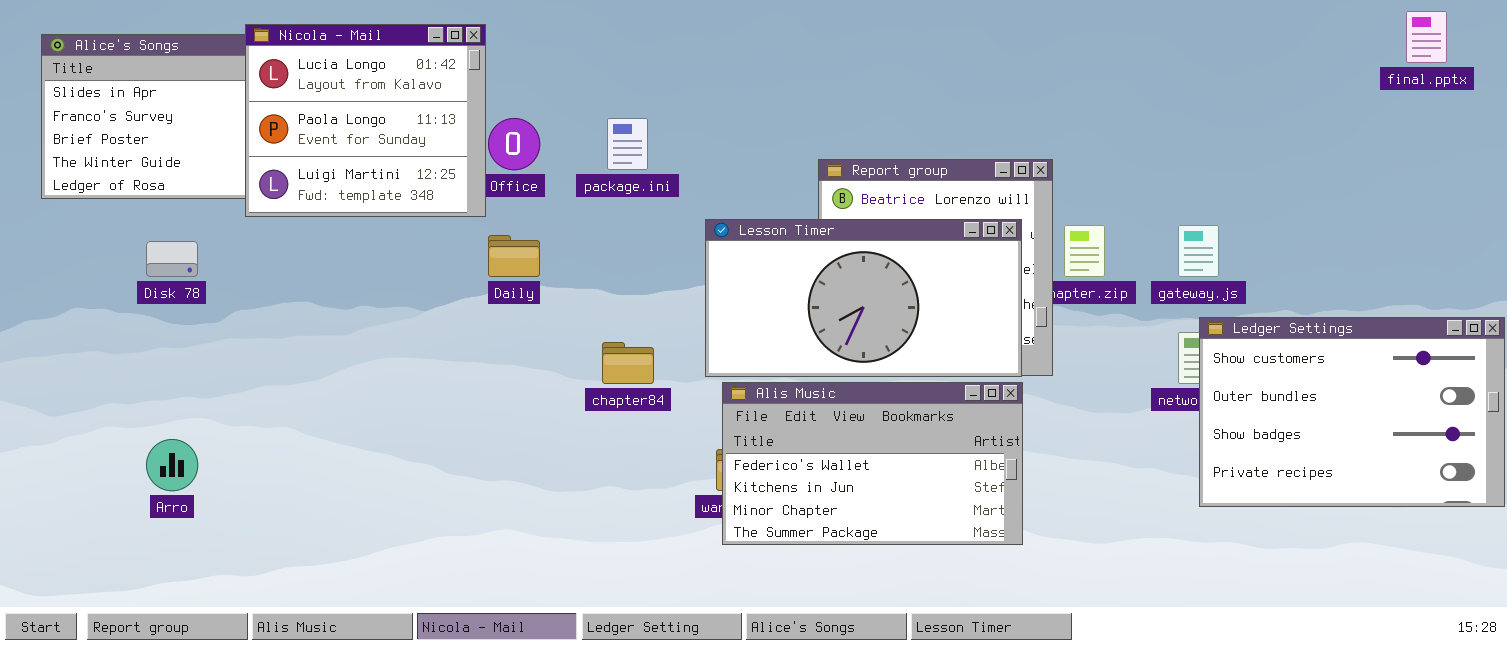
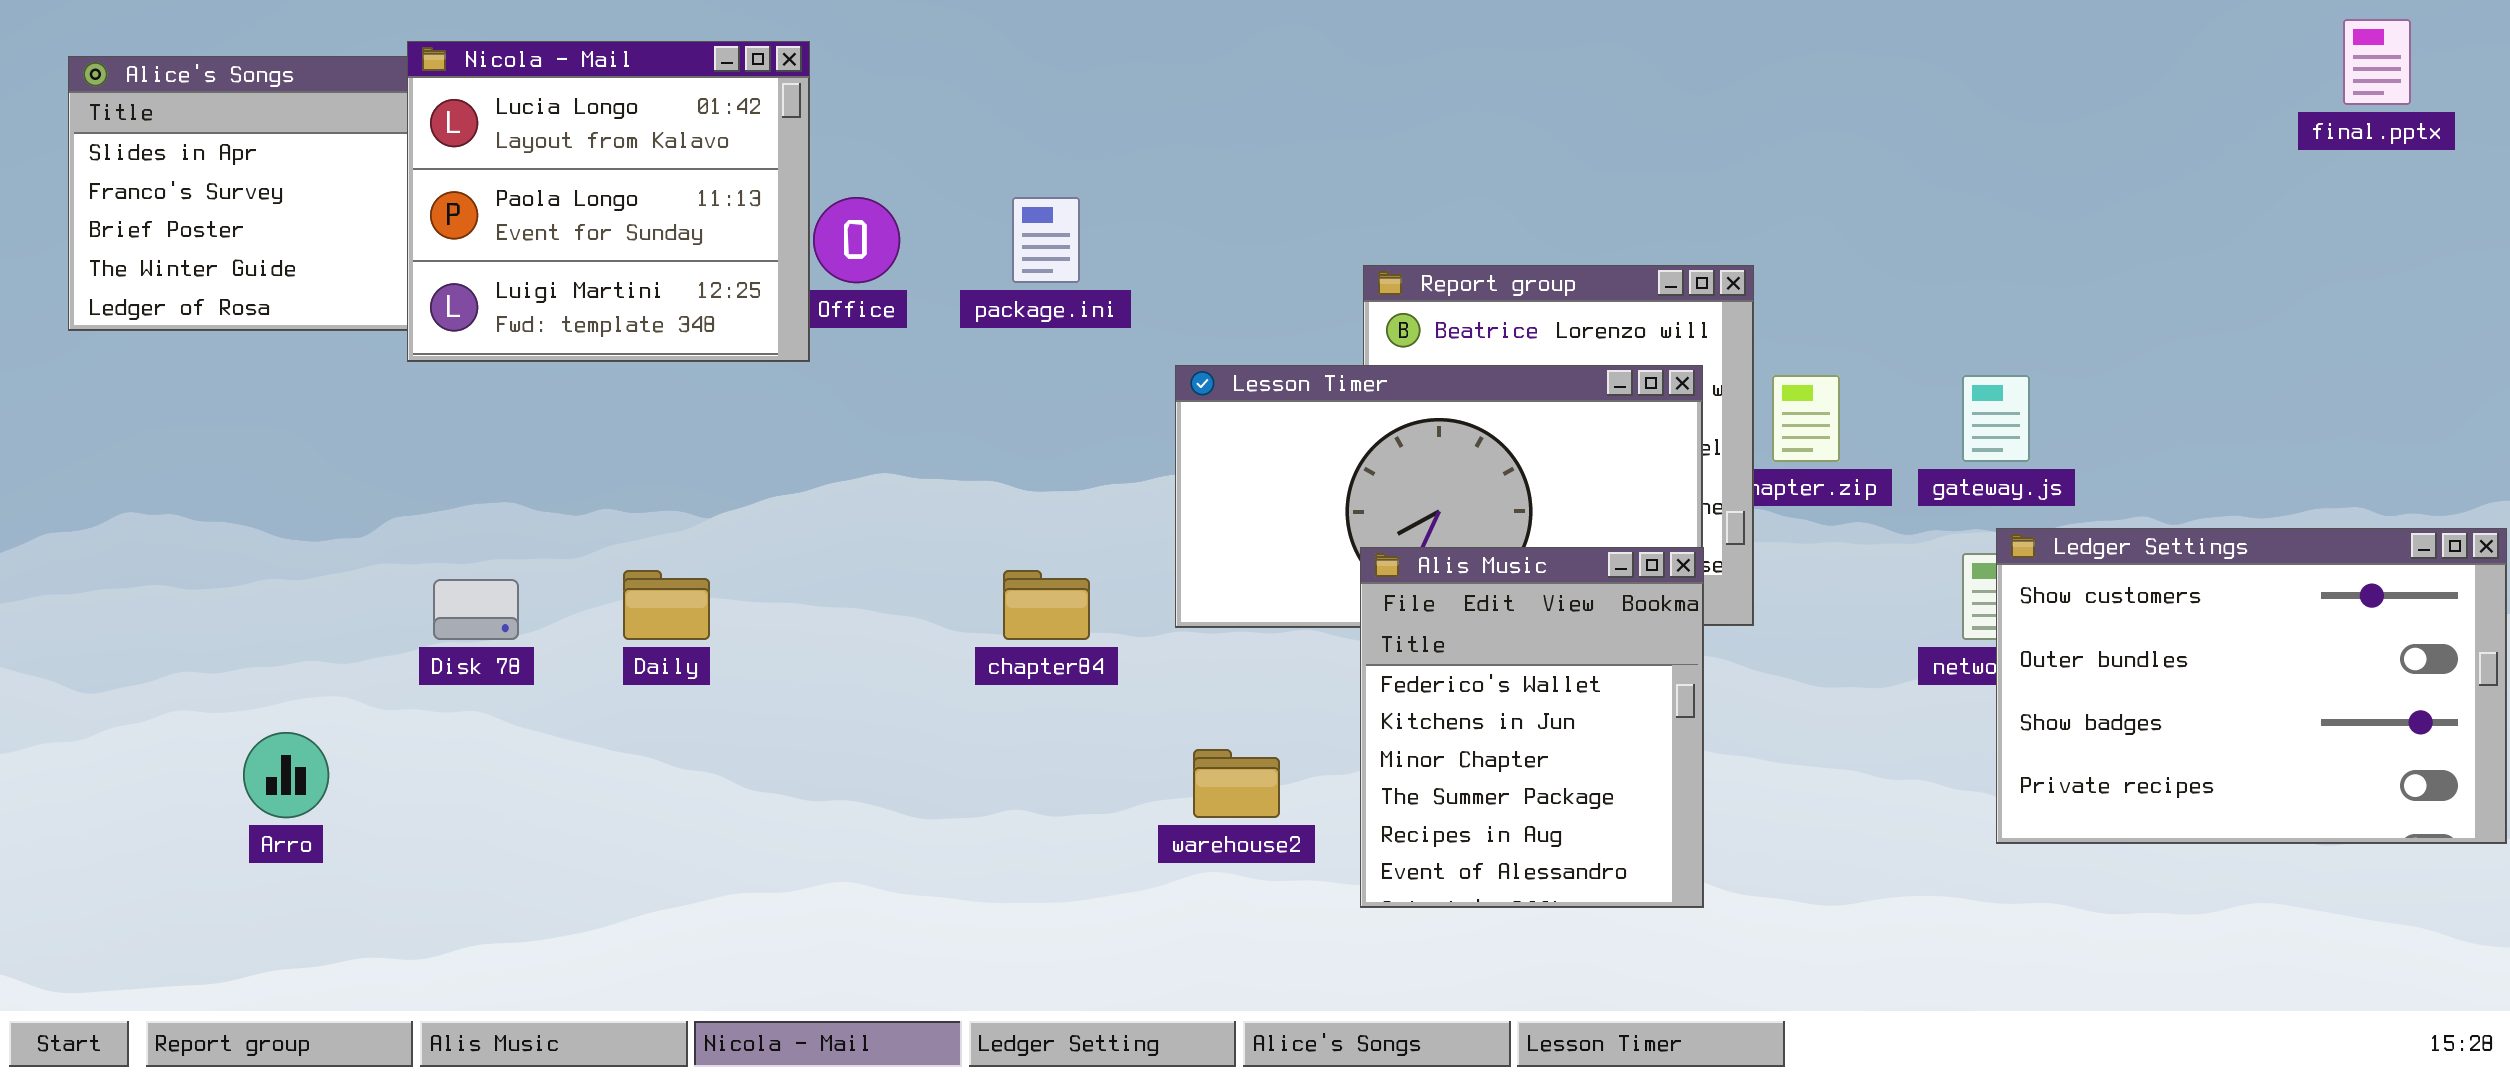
Daily: [488,235,540,277] -> [623,570,710,640], moved
Disk 78: [146,241,198,277] -> [433,579,519,640], moved
Alis Music: [722,382,1023,545] -> [1360,547,1704,908], resized

